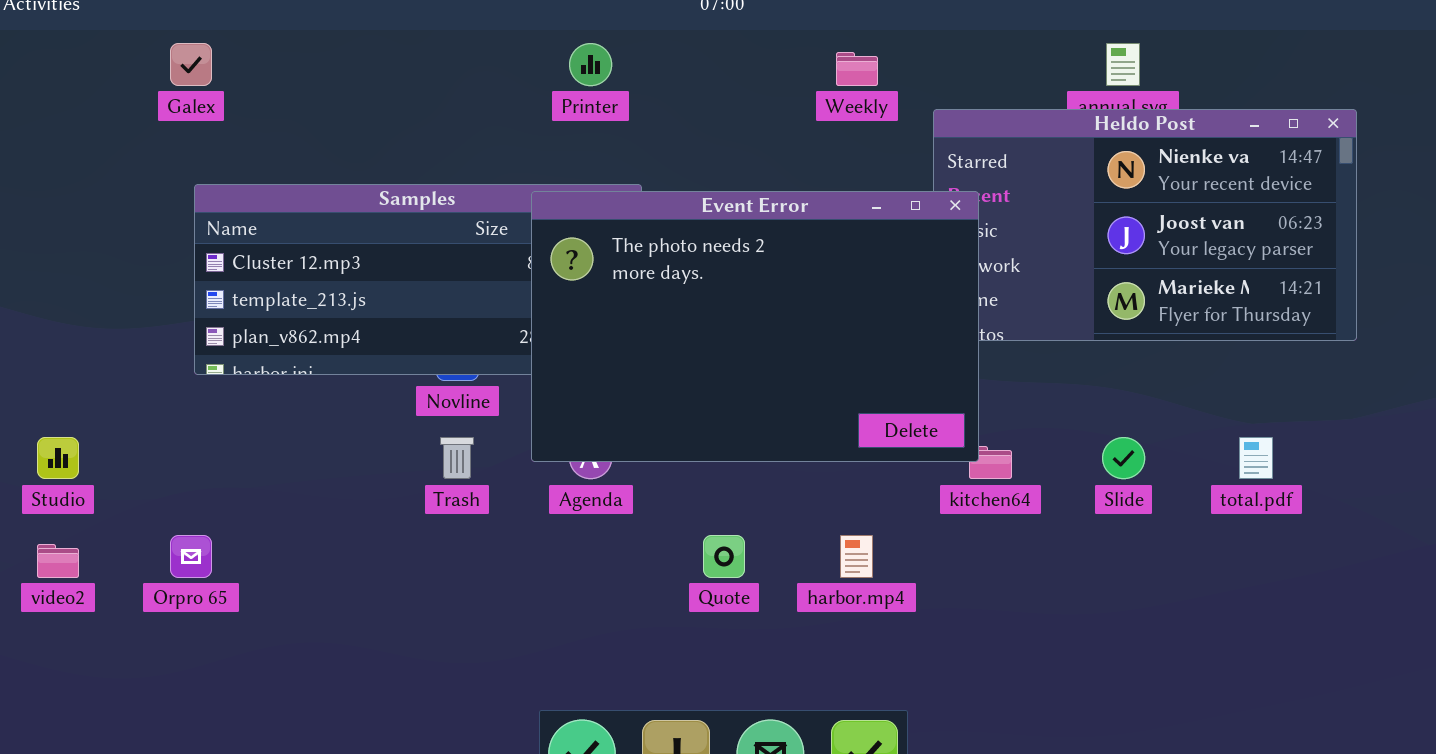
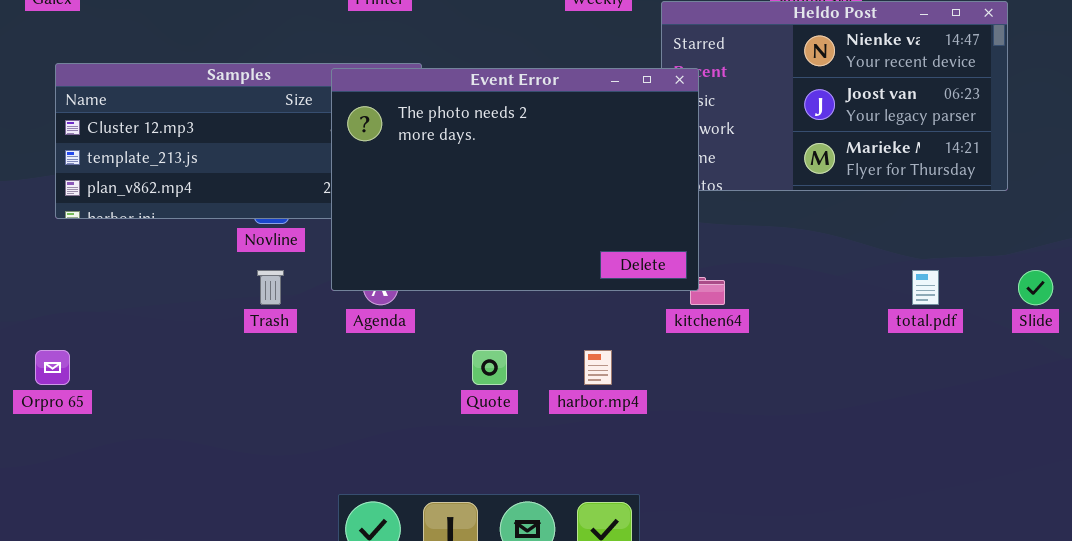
Slide: [1102,437,1145,479] -> [1018,270,1053,305], moved

